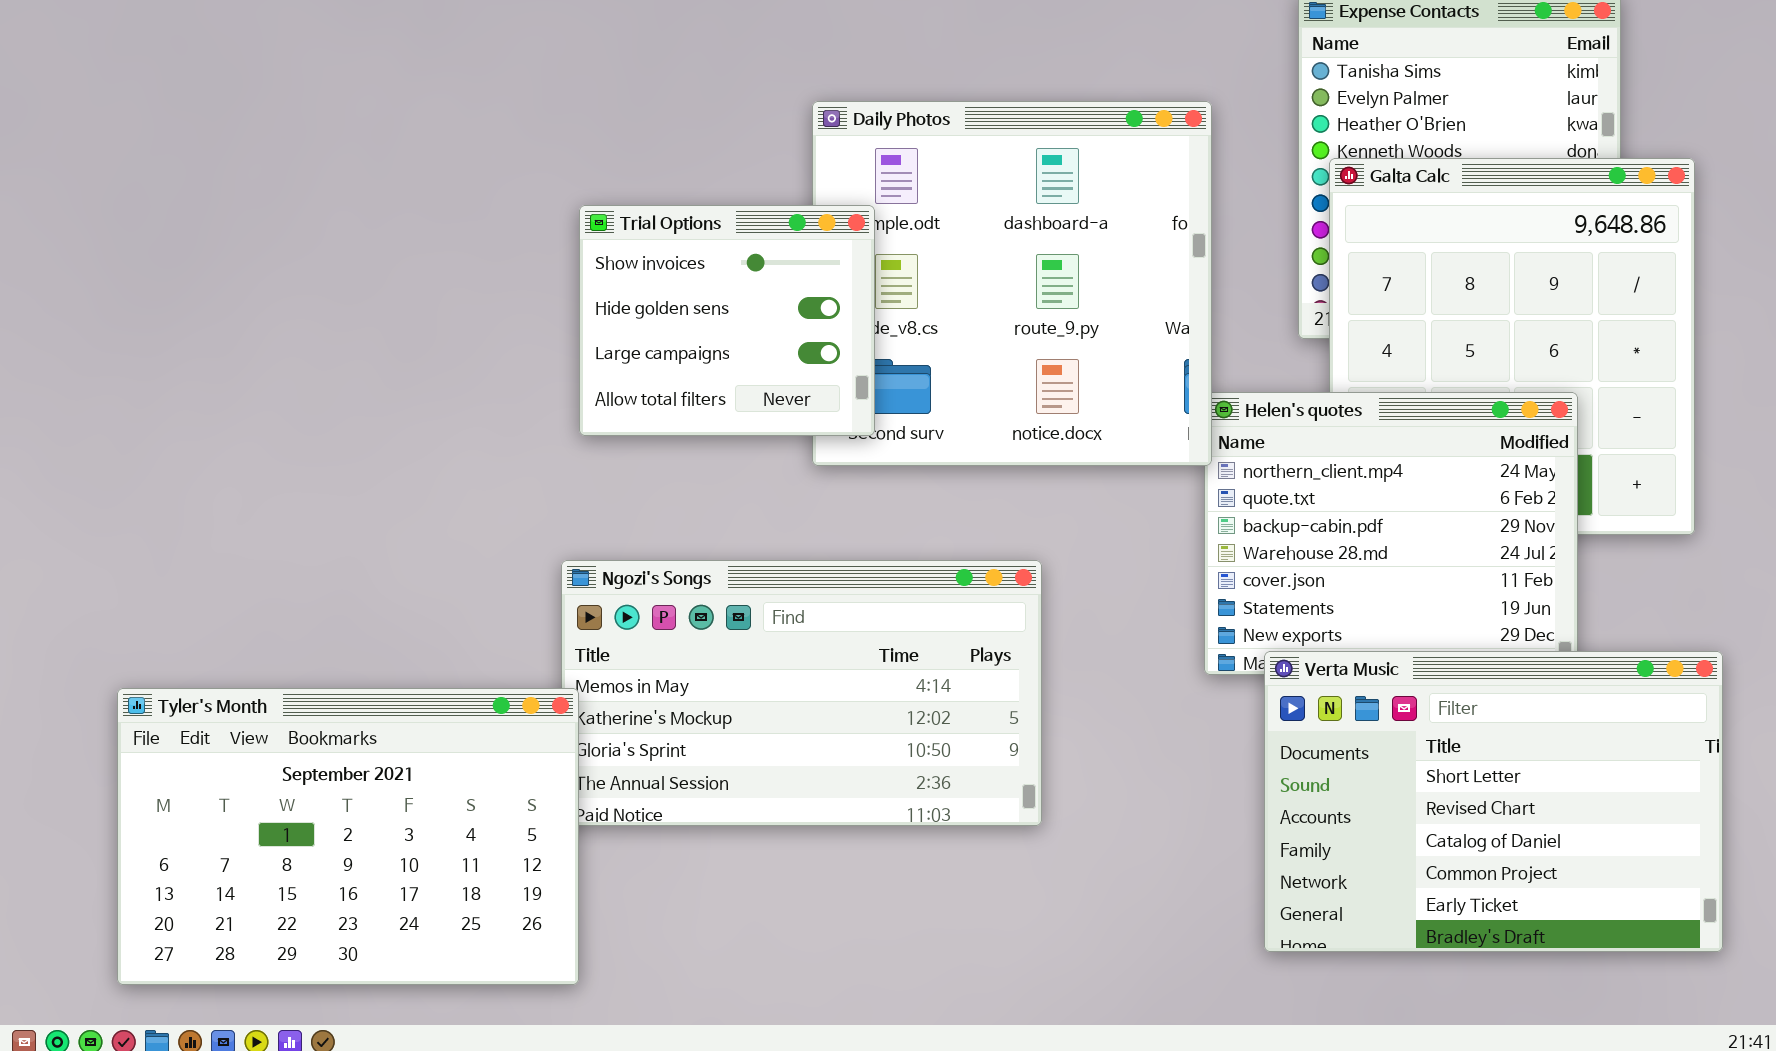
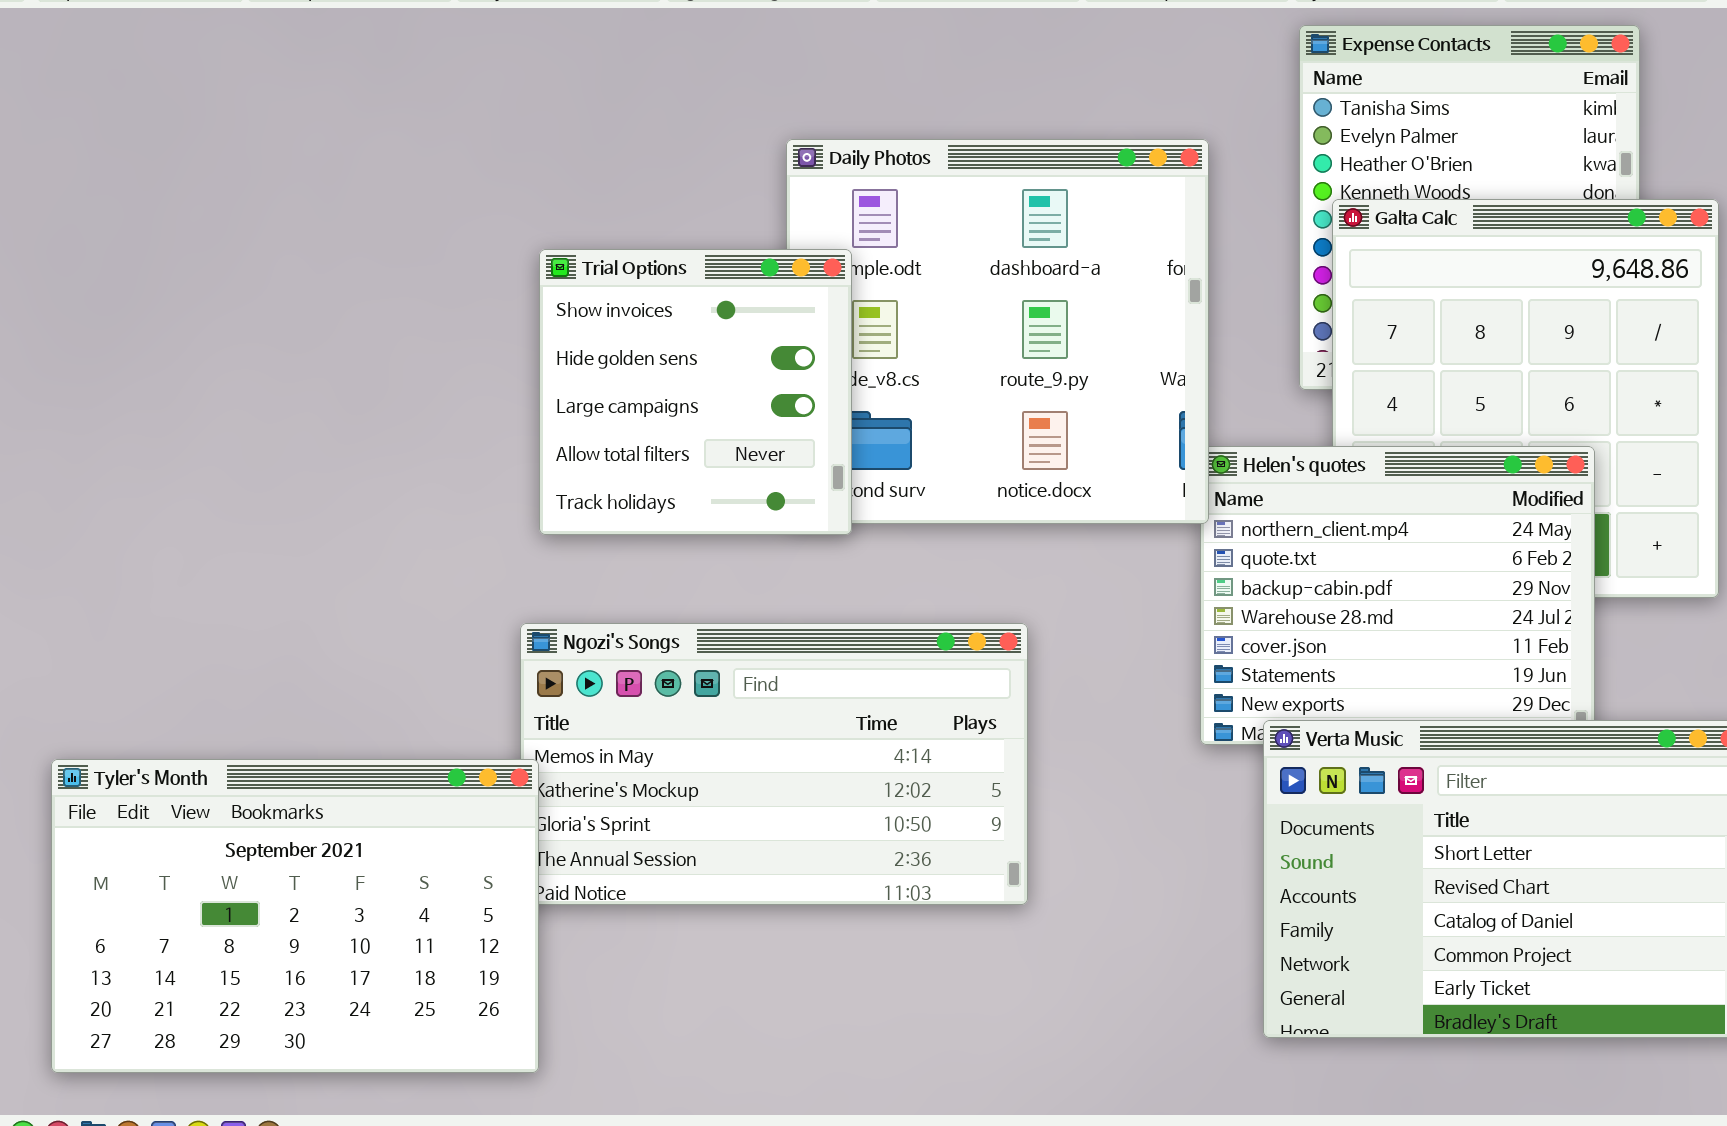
Trial Options: [579,205,875,436] -> [539,249,852,535], resized

